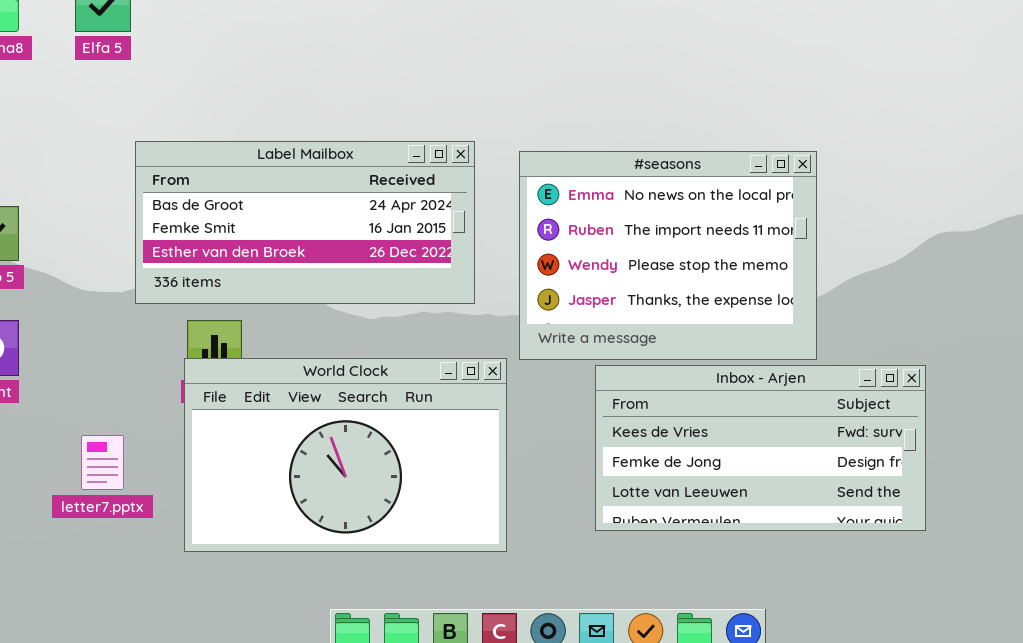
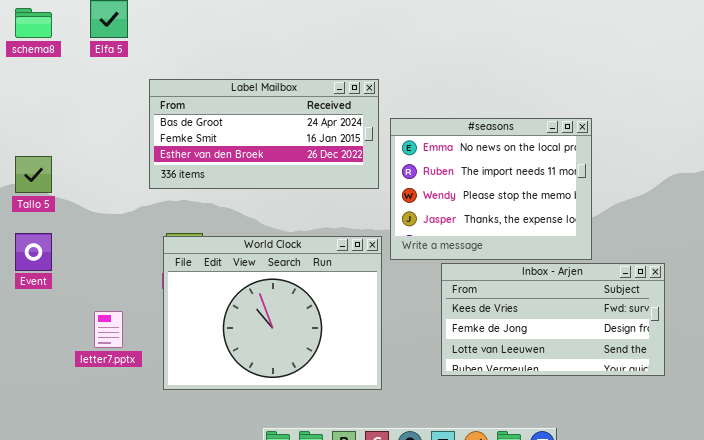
Label Mailbox: [135,141,475,304] -> [149,79,379,189], moved
World Clock: [184,358,507,552] -> [163,236,382,390], resized

